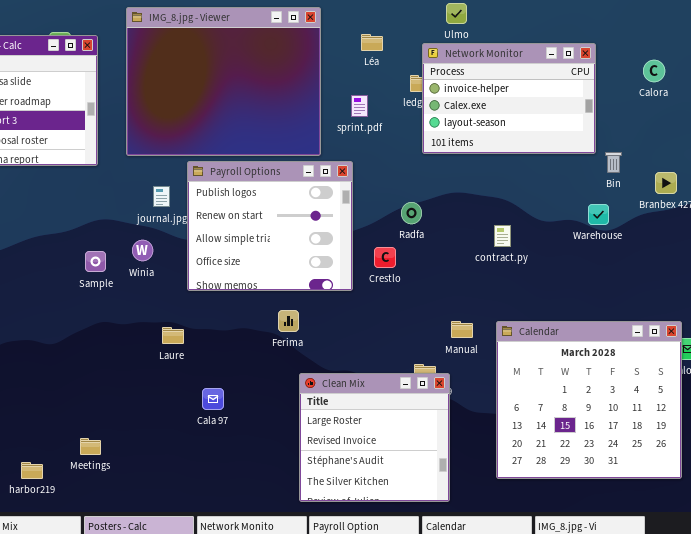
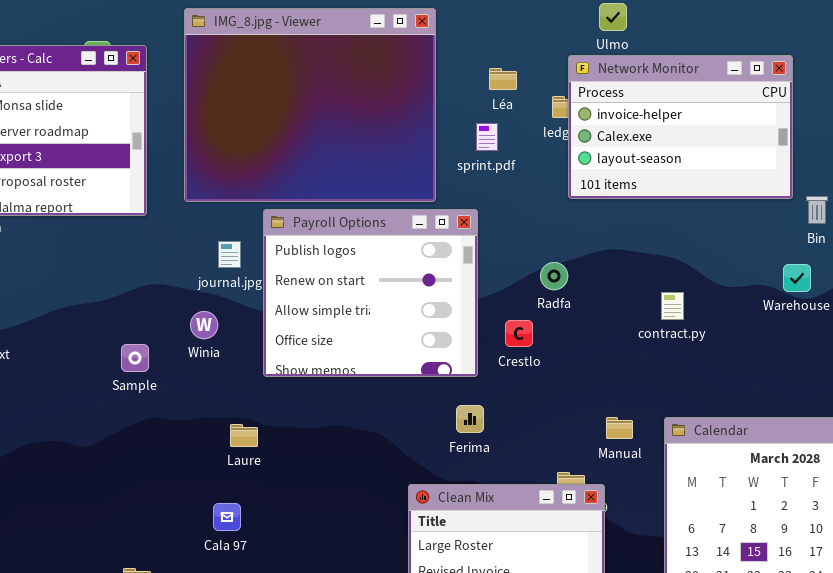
Léa: [361,34,383,51] -> [489,68,517,90], moved
Sample: [85,251,106,272] -> [121,344,149,372], moved
Ferima: [278,310,299,332] -> [456,405,484,433], moved
Cala 97: [202,388,224,410] -> [213,503,241,531], moved

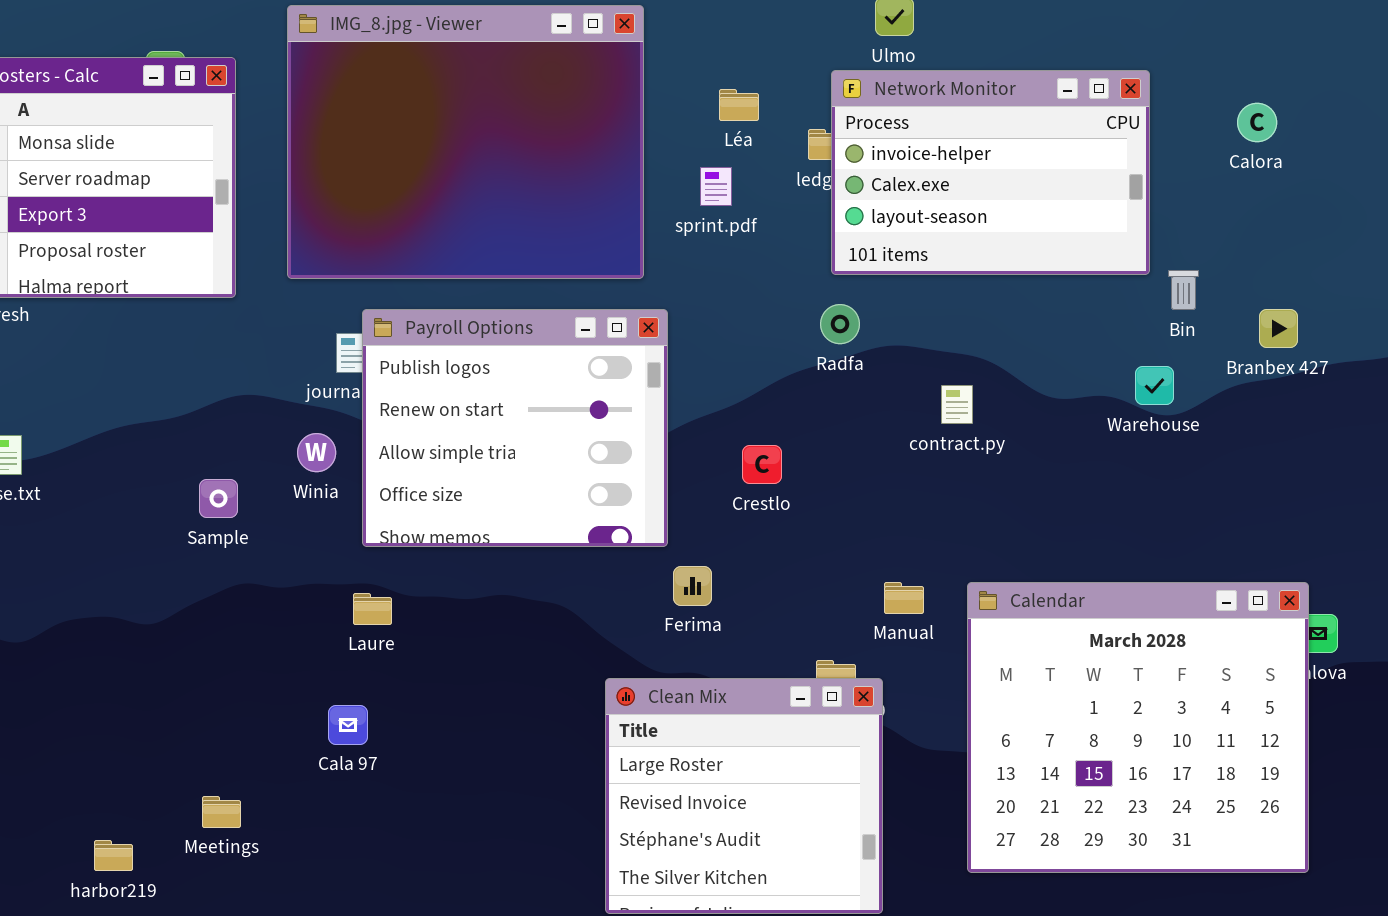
Payroll Options: [263,209,478,377] -> [362,309,668,547], moved
Radfa: [540,262,568,290] -> [820,304,860,344], moved
contract.py: [661,292,684,320] -> [941,385,973,424], moved

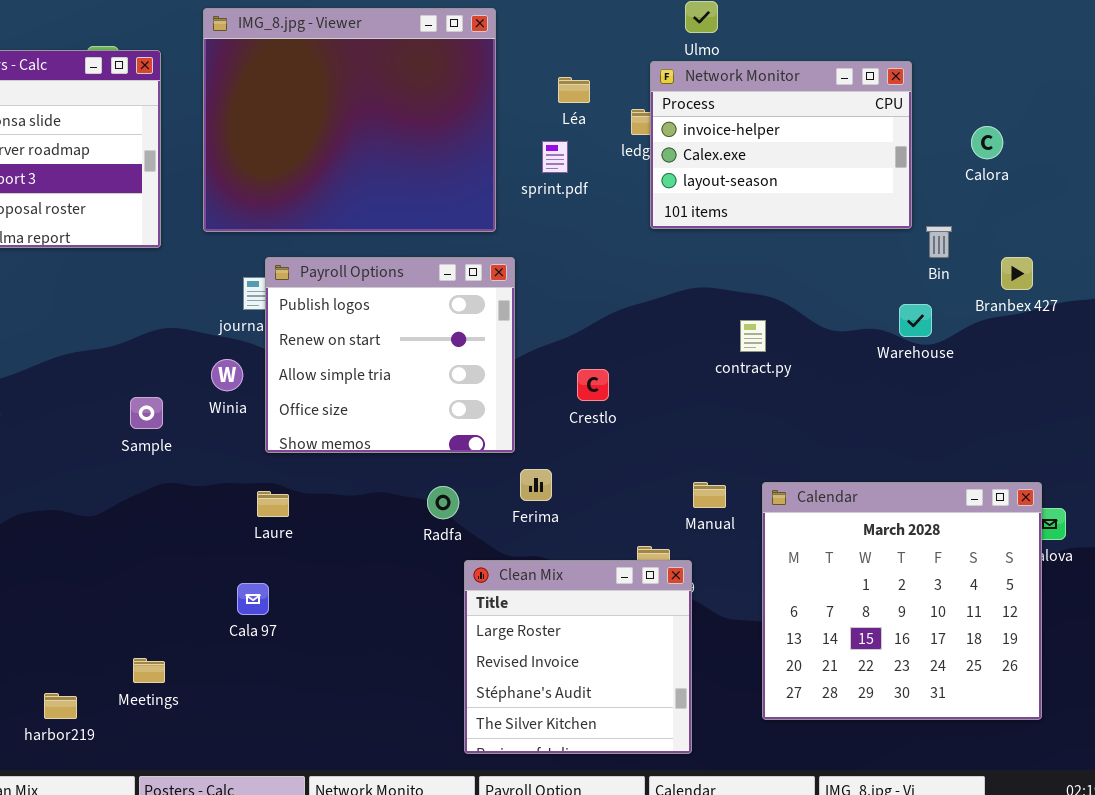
Calora: [1237,103,1277,142] -> [971,126,1003,159], moved
Radfa: [820,304,860,344] -> [427,486,459,519], moved

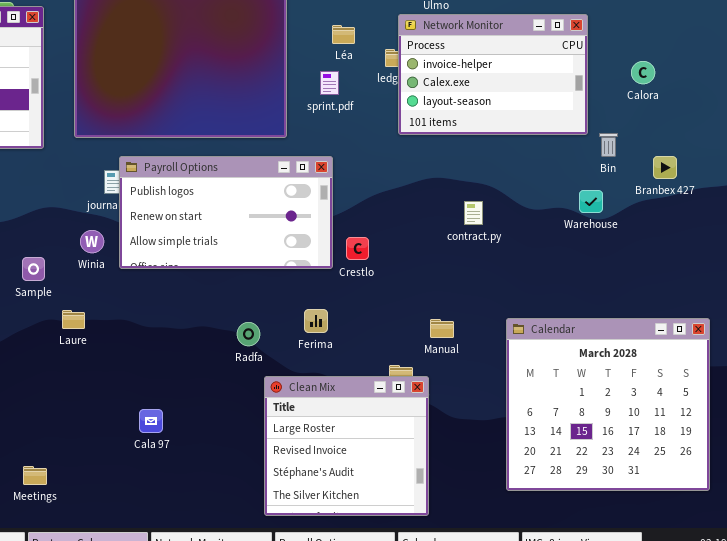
Payroll Options: [265,257,515,453] -> [119,156,333,269], resized
Calendar: [762,482,1042,720] -> [506,318,710,491], moved
Laure: [257,491,289,517] -> [62,310,85,329], moved
Cala 97: [237,583,269,615] -> [139,409,163,433], moved
Meetings: [133,658,165,683] -> [23,466,47,485], moved

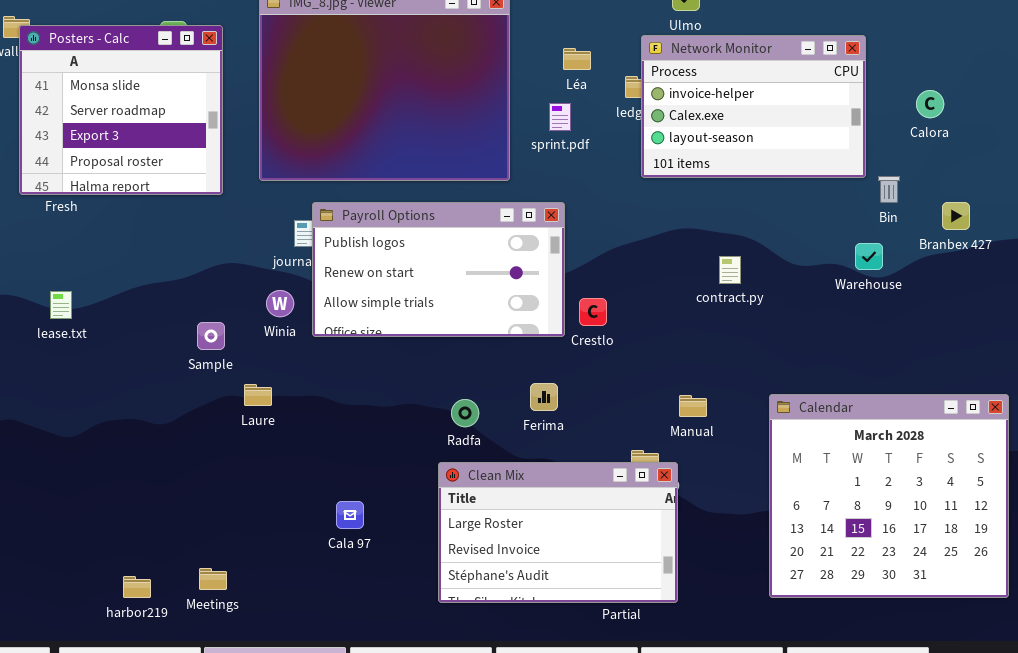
Clean Mix: [264,376,429,516] -> [438,462,678,603], resized

